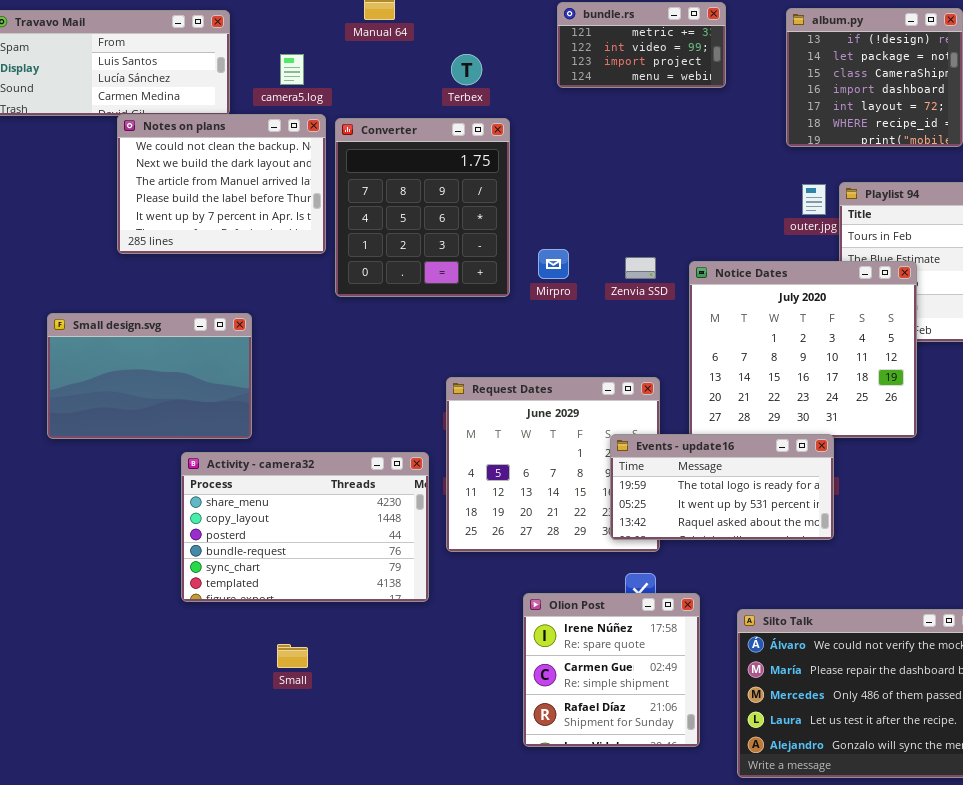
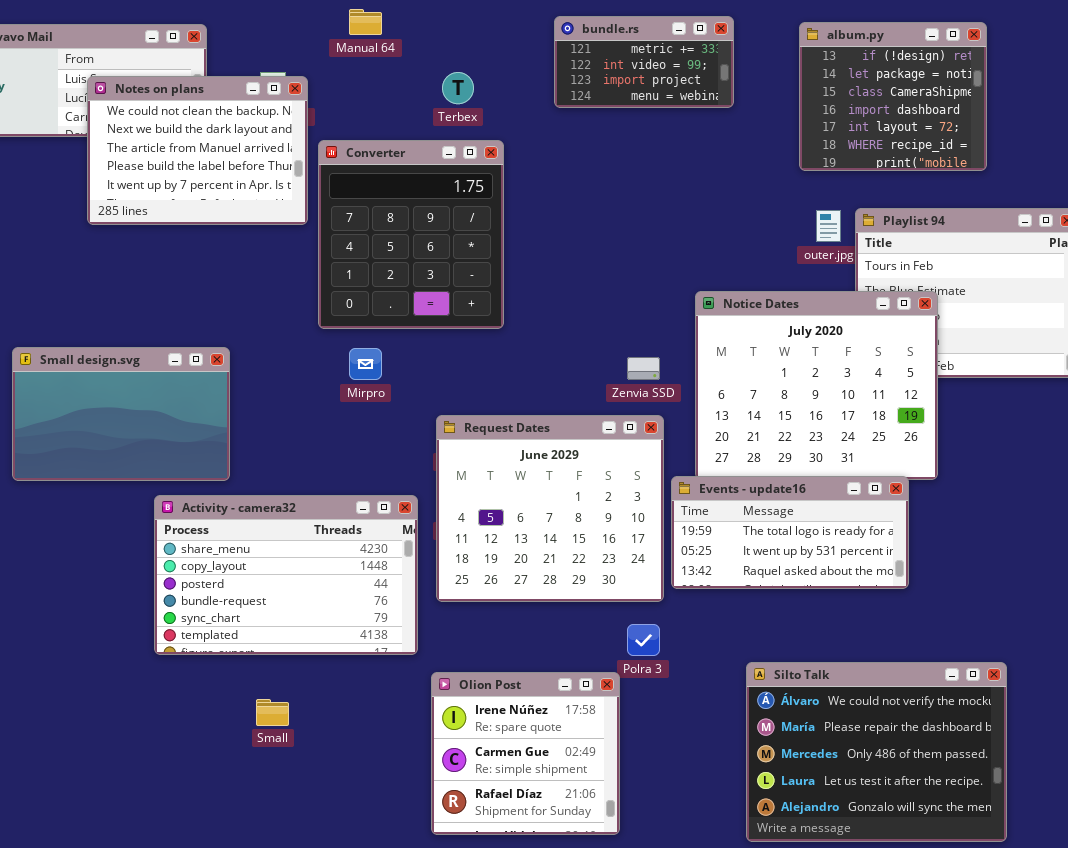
Notes on plans: [117,114,326,254] -> [87,76,308,225], moved
Mirpro: [538,249,569,279] -> [349,348,382,380], moved
Zenvia SSD: [625,257,656,279] -> [627,357,660,380], moved
Events - update16: [610,434,834,540] -> [671,476,909,589], moved
Olion Post: [523,593,700,747] -> [431,672,620,835], moved

